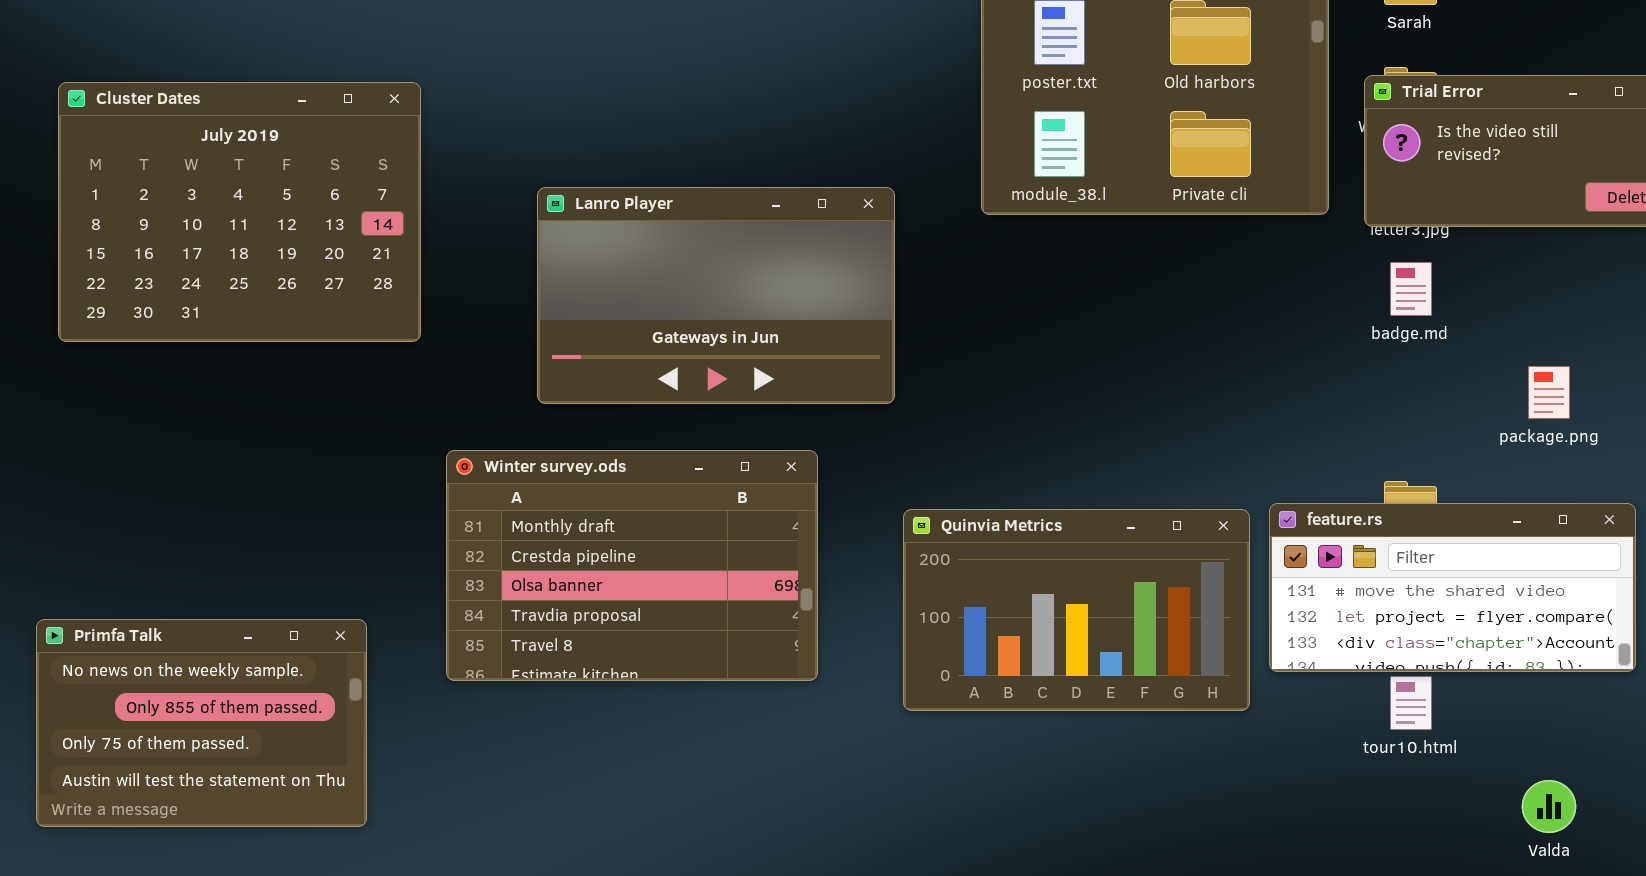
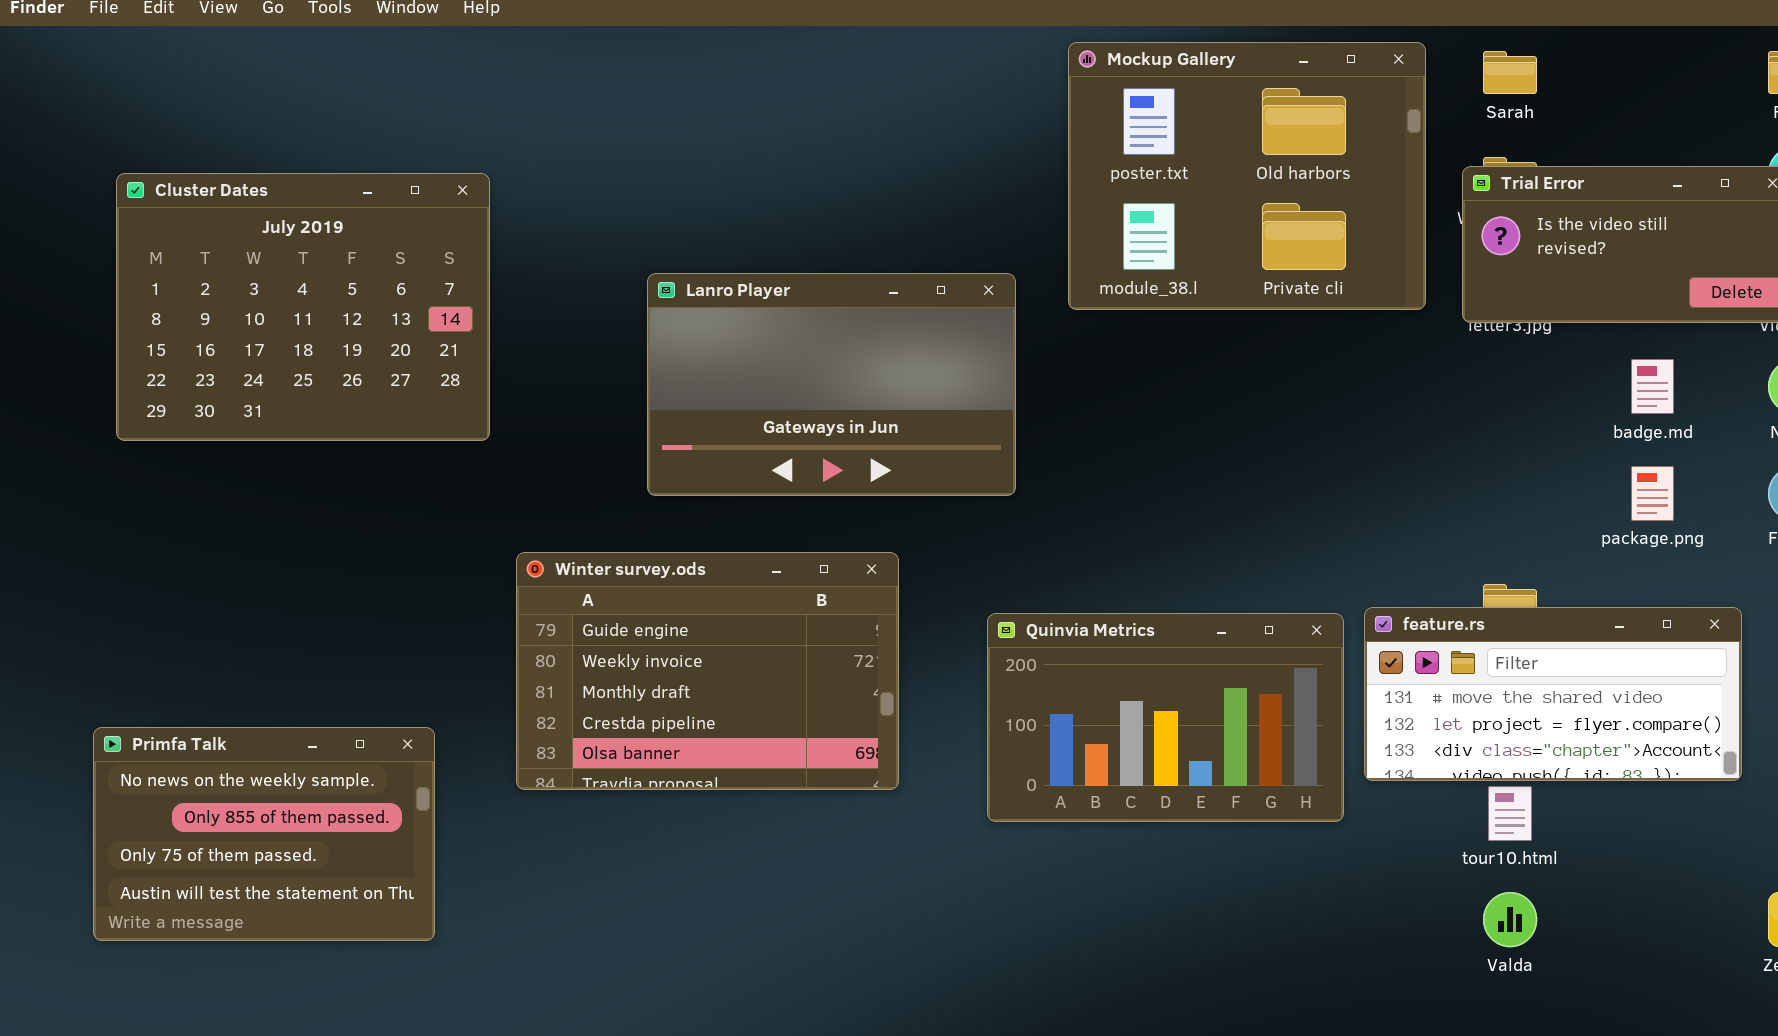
Lanro Player: [537,187,895,404] -> [647,273,1016,496], moved
badge.md: [1390,262,1432,316] -> [1631,359,1674,414], moved
Winter survey.ods: [446,450,818,681] -> [516,552,899,790], scrolled up 2 rows
Valda: [1522,780,1576,833] -> [1483,892,1537,947], moved

